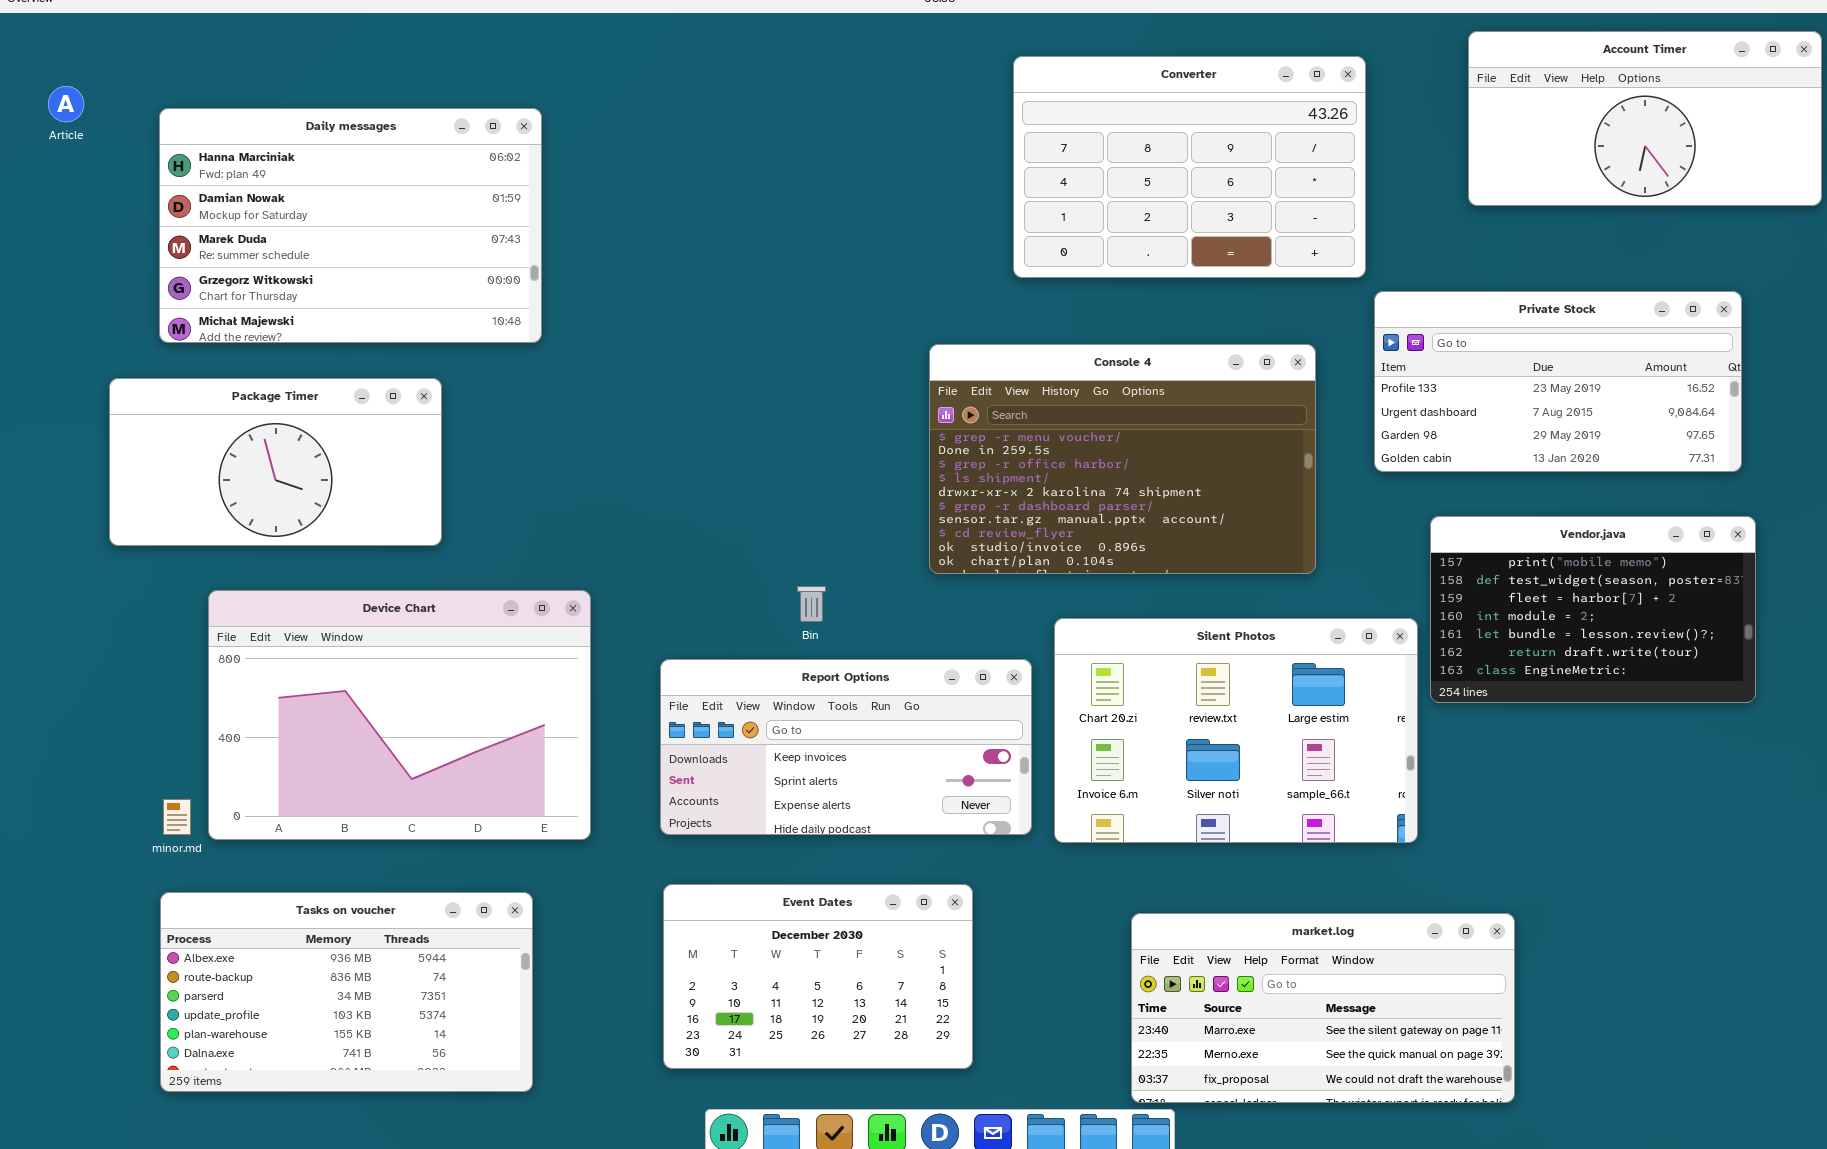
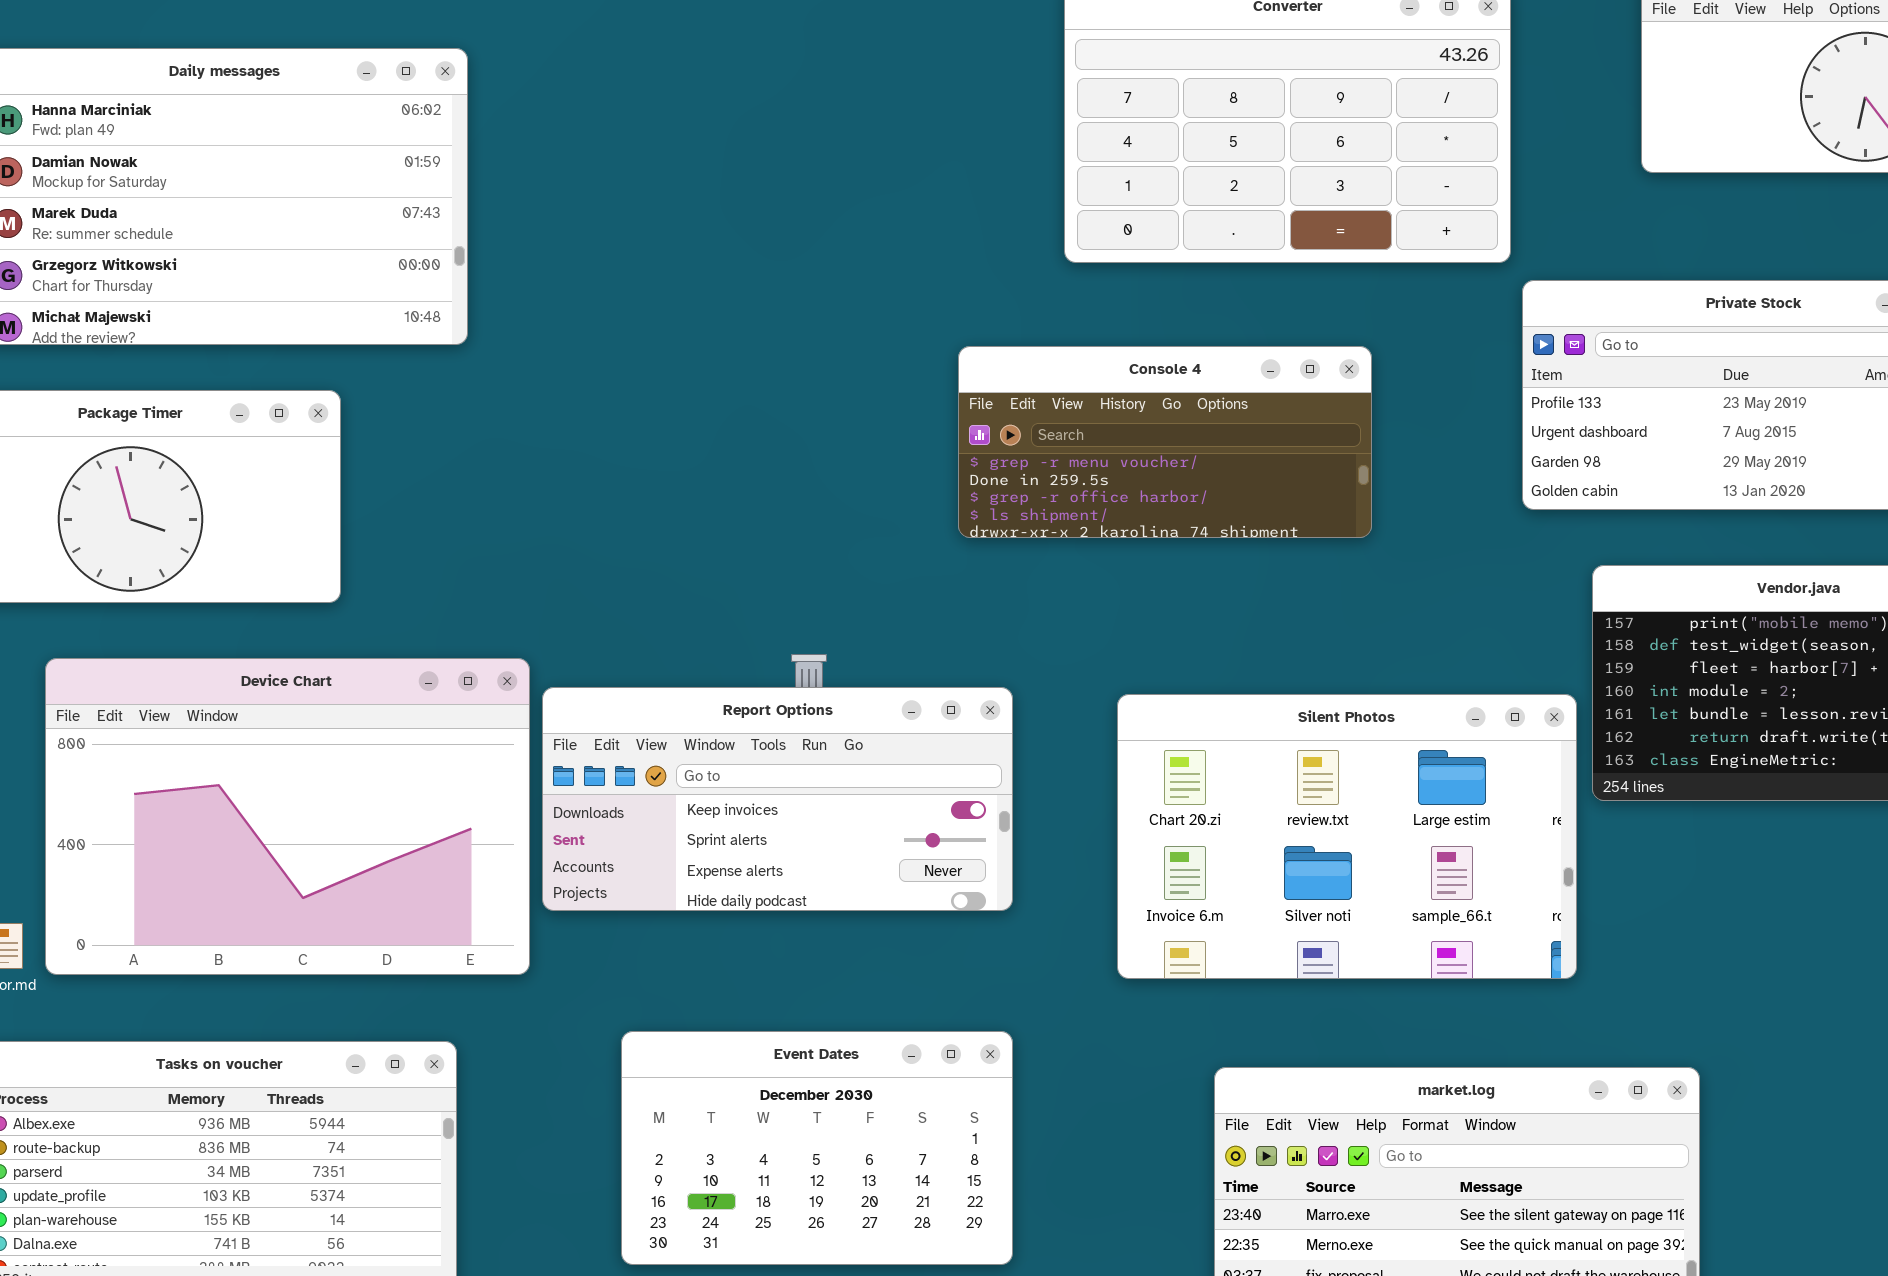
Console 4: [929,344,1316,574] -> [958,346,1372,538], resized
Report Options: [660,659,1032,835] -> [542,687,1013,911], moved

